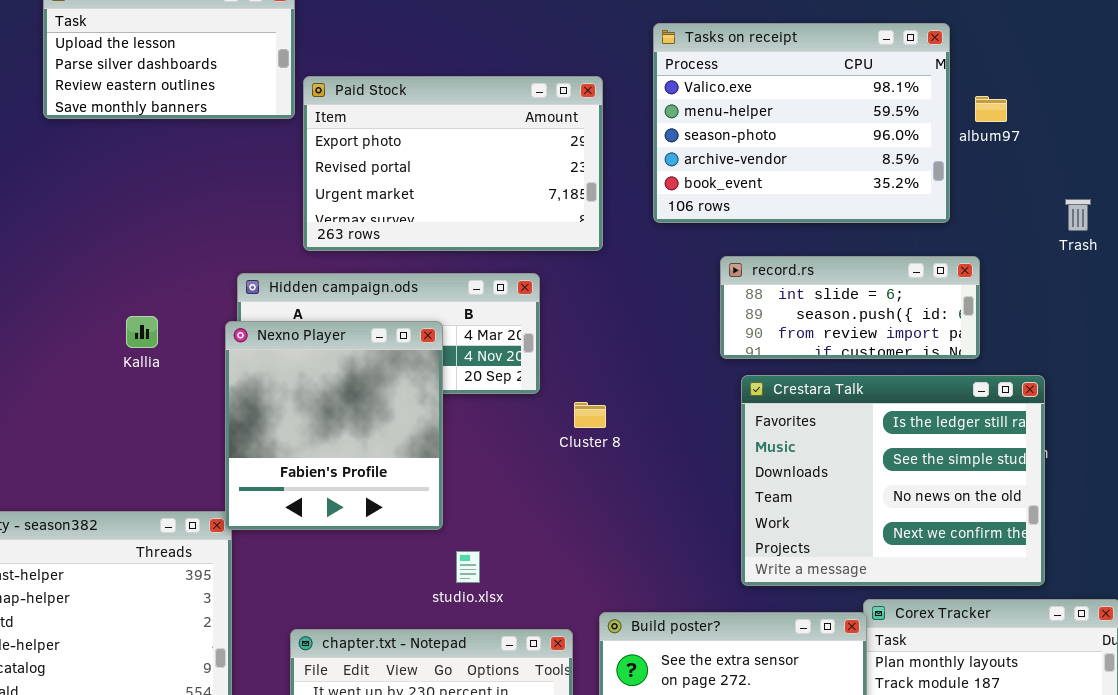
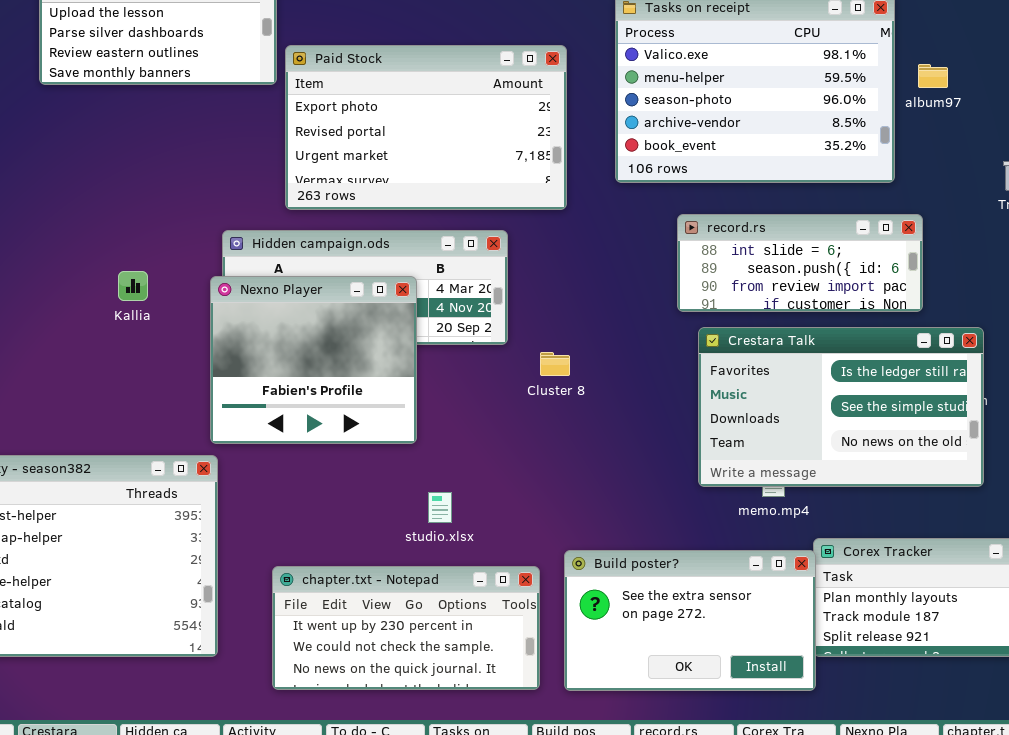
Nexno Player: [225,321,443,530] -> [210,276,417,444], resized
Crestara Talk: [741,375,1045,586] -> [698,327,984,487], resized

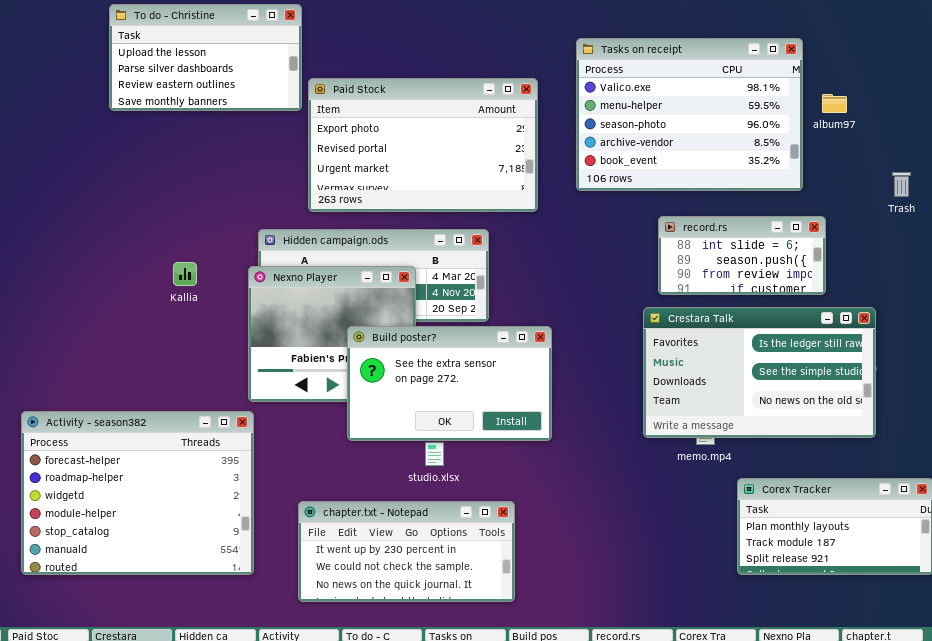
record.rs: [677,214,923,312] -> [658,216,826,295], resized
Build poster?: [564,550,816,691] -> [347,326,552,441], moved

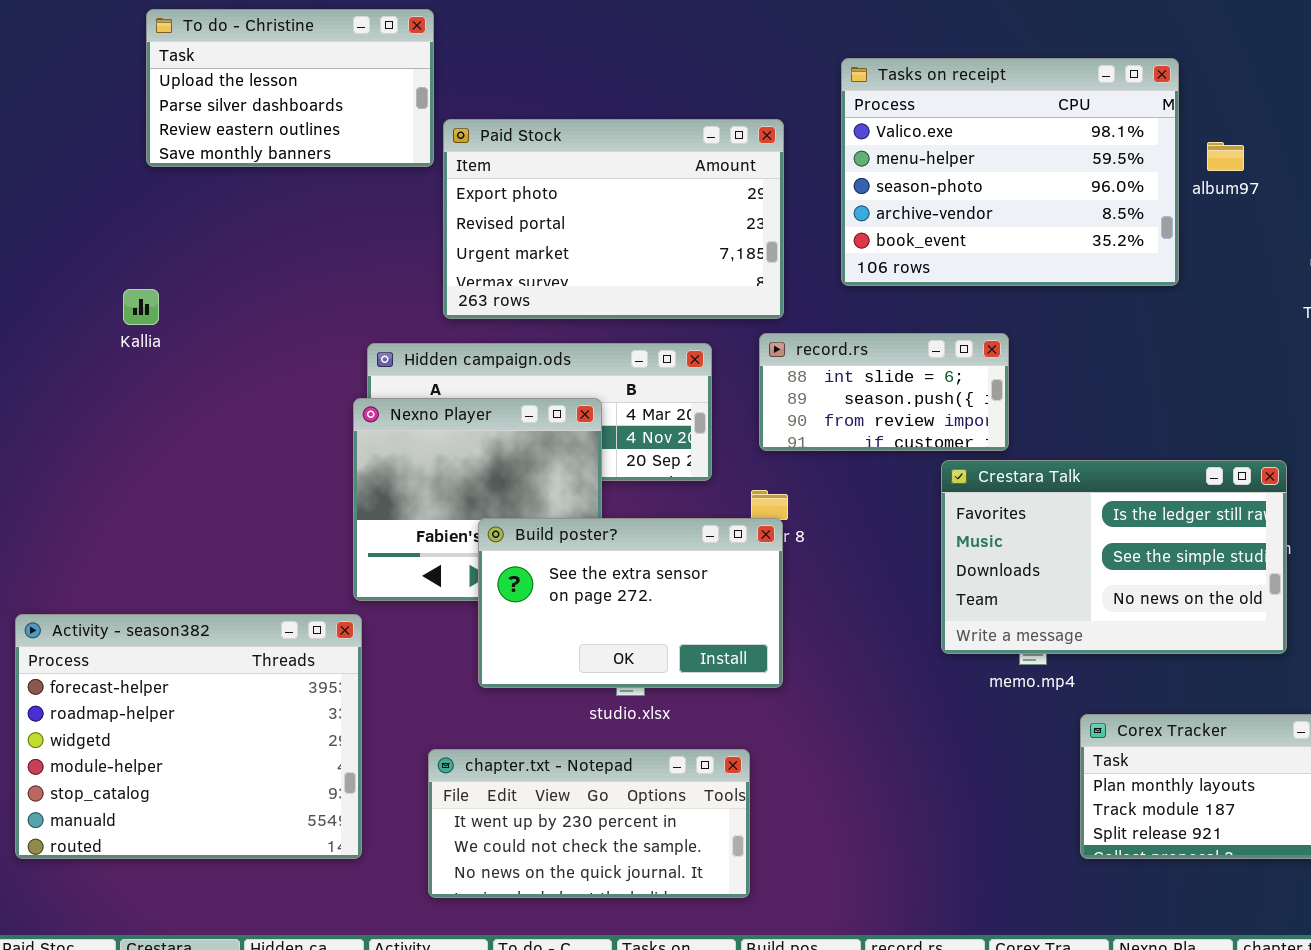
record.rs: [658,216,826,295] -> [759,333,1009,451], moved
Kallia: [173,262,197,286] -> [123,289,159,325], moved
Build poster?: [347,326,552,441] -> [478,518,783,688], moved

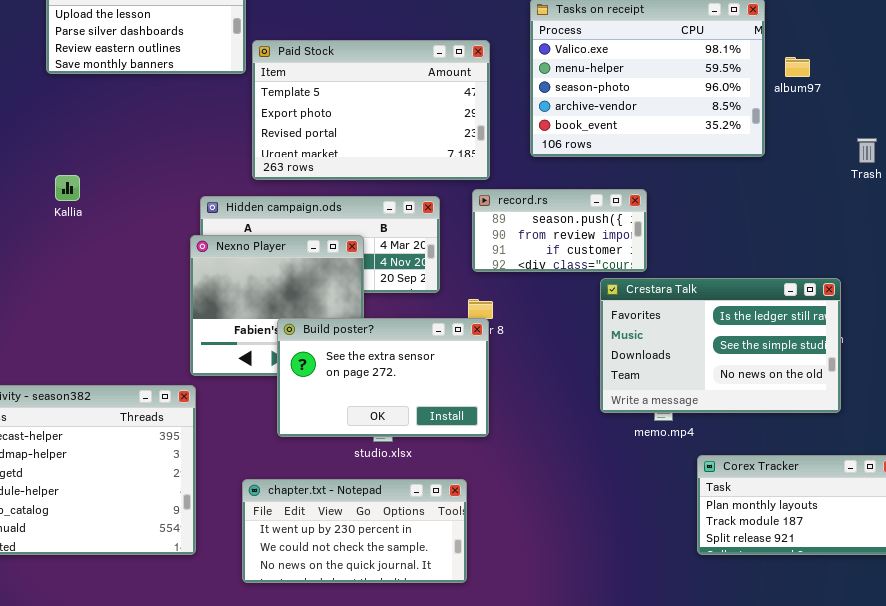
Paid Stock: [443,119,784,319] -> [252,40,490,180], scrolled up 1 row
Kallia: [123,289,159,325] -> [55,175,80,201], moved
record.rs: [759,333,1009,451] -> [472,189,647,272], scrolled down 1 row

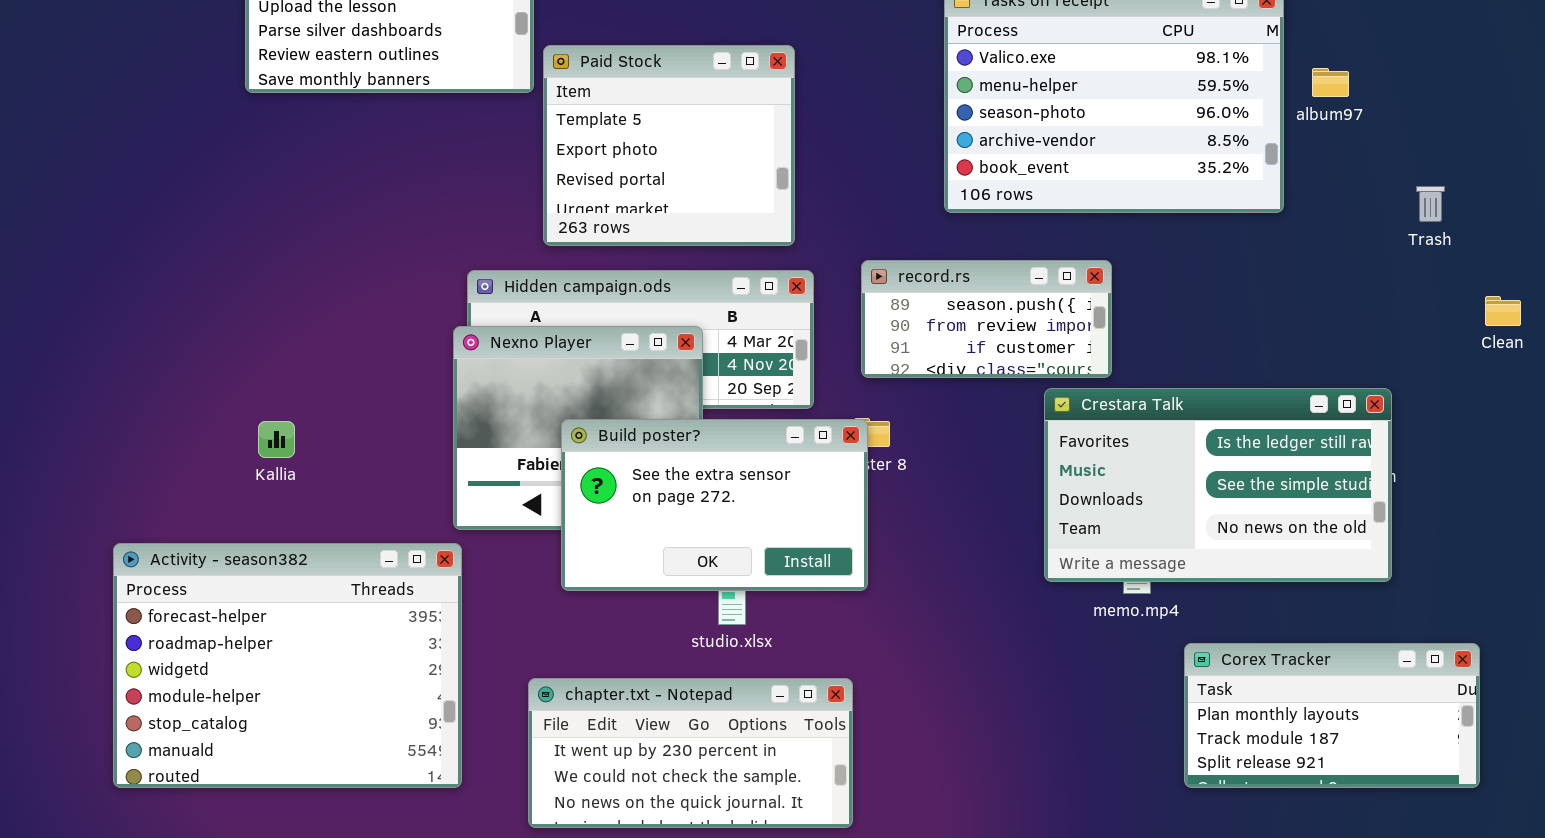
Paid Stock: [252,40,490,180] -> [543,45,795,246], resized
Kallia: [55,175,80,201] -> [258,421,295,458], moved
Build poster?: [277,318,489,437] -> [561,419,868,591], moved

